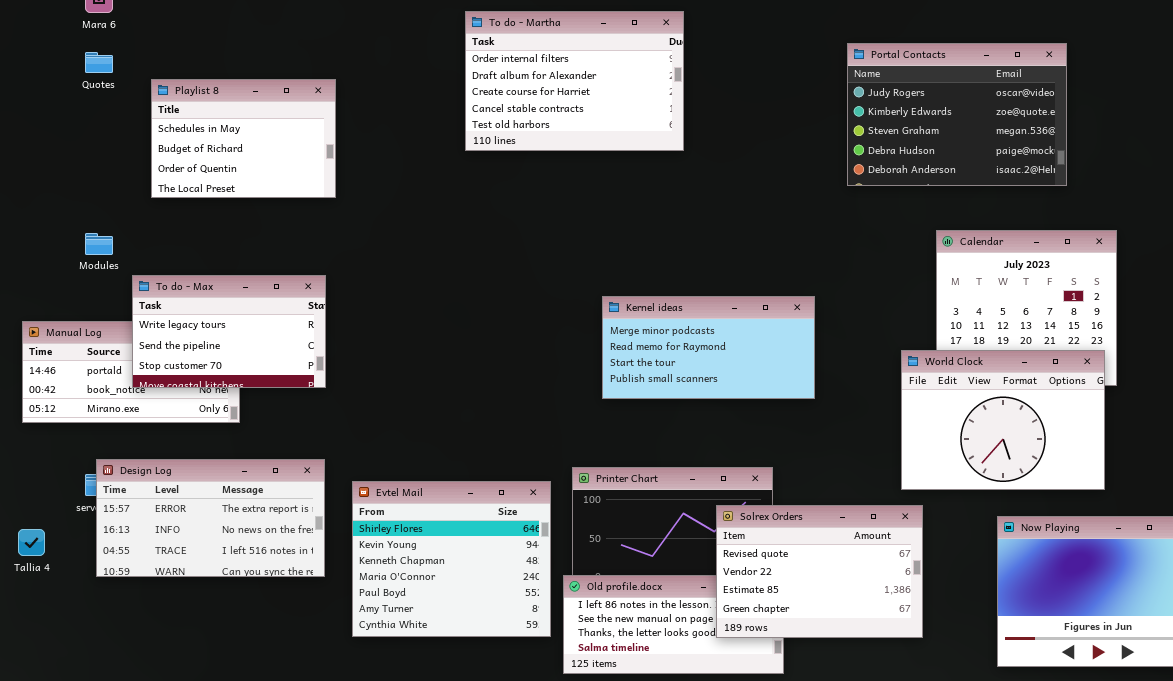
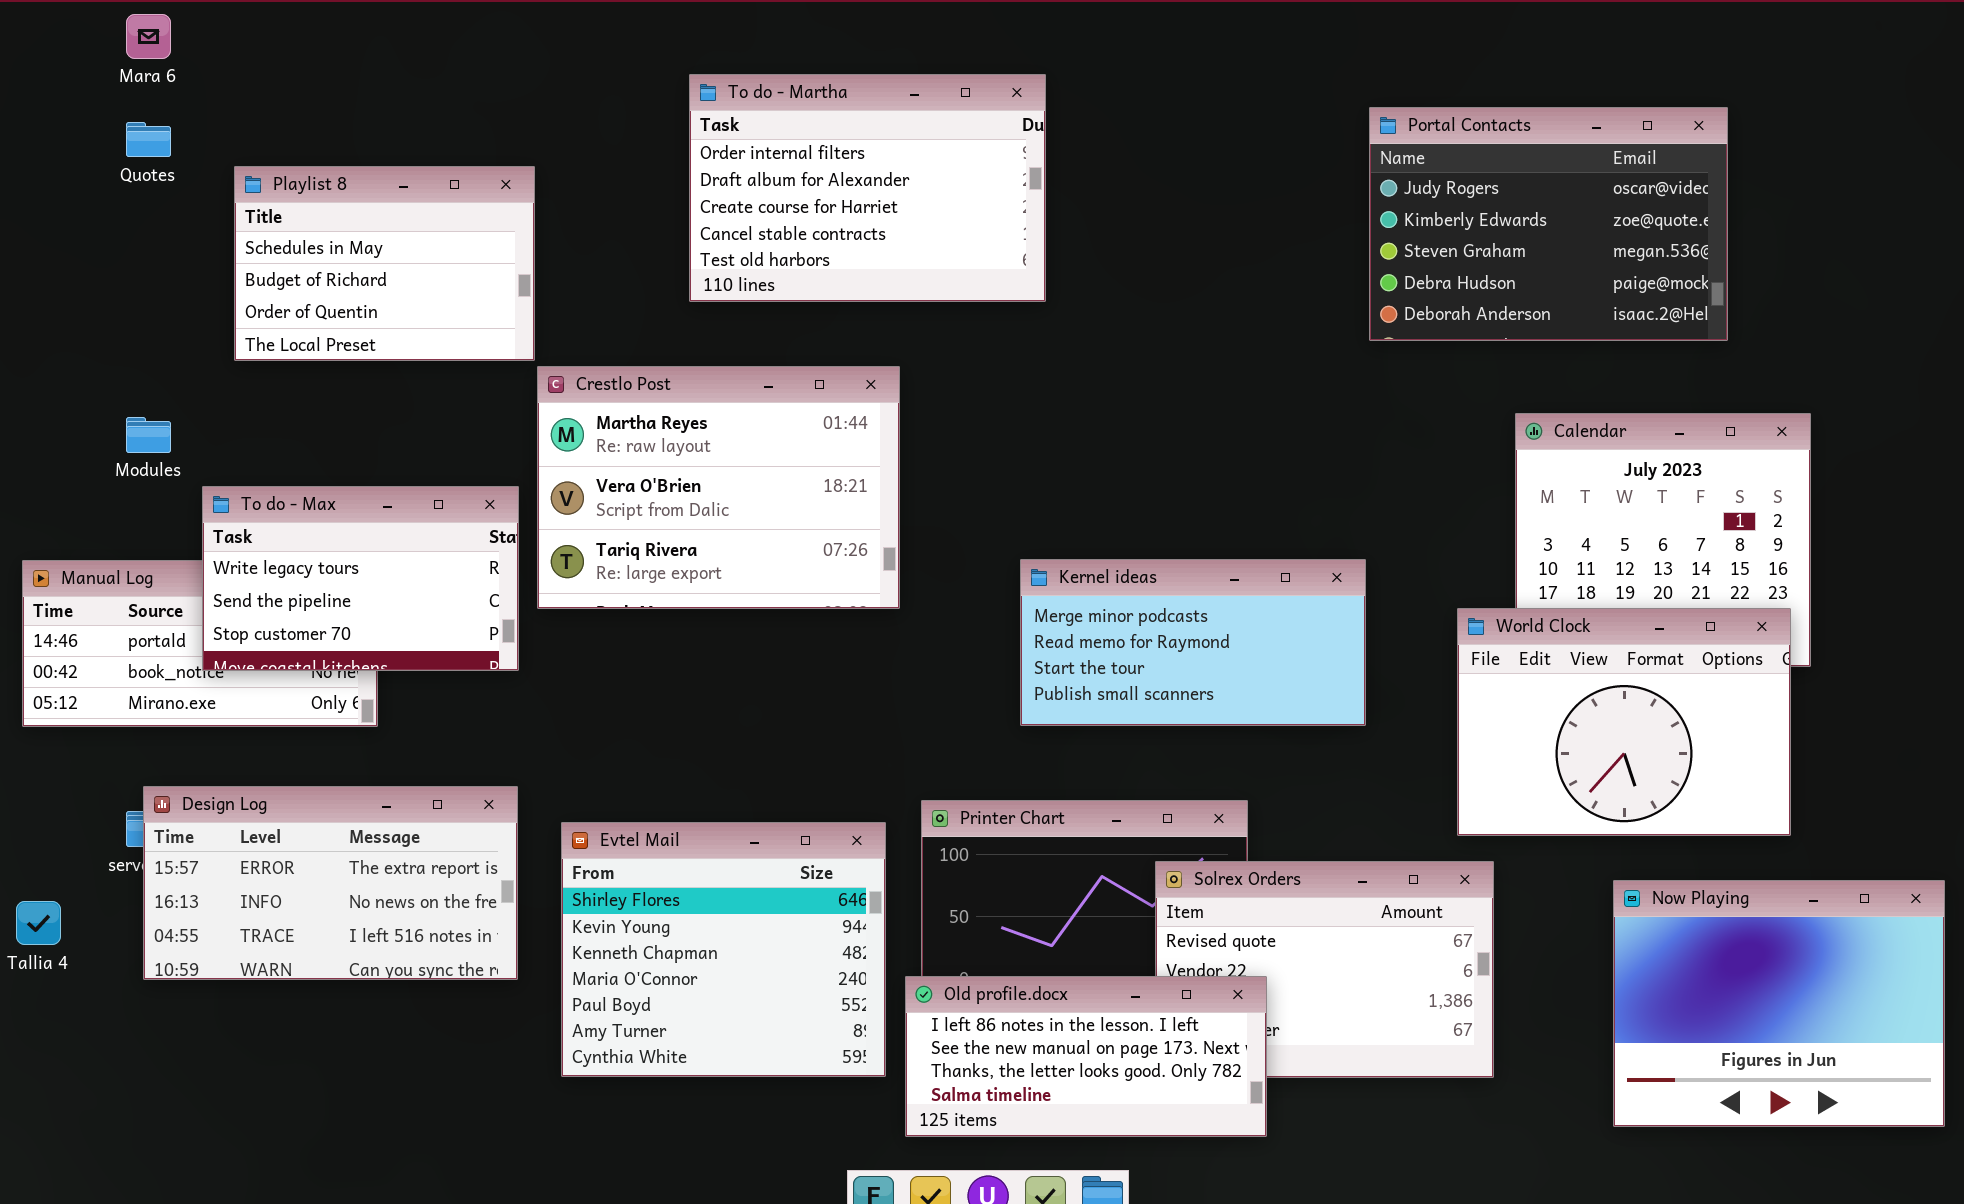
To do - Martha: [465,11,684,151] -> [689,74,1046,302], moved
Crestlo Post: none -> [537,366,900,609], opened
Kernel ideas: [602,296,815,399] -> [1020,559,1366,726], moved
Old profile.docx: [563,575,784,674] -> [905,976,1267,1137], raised

